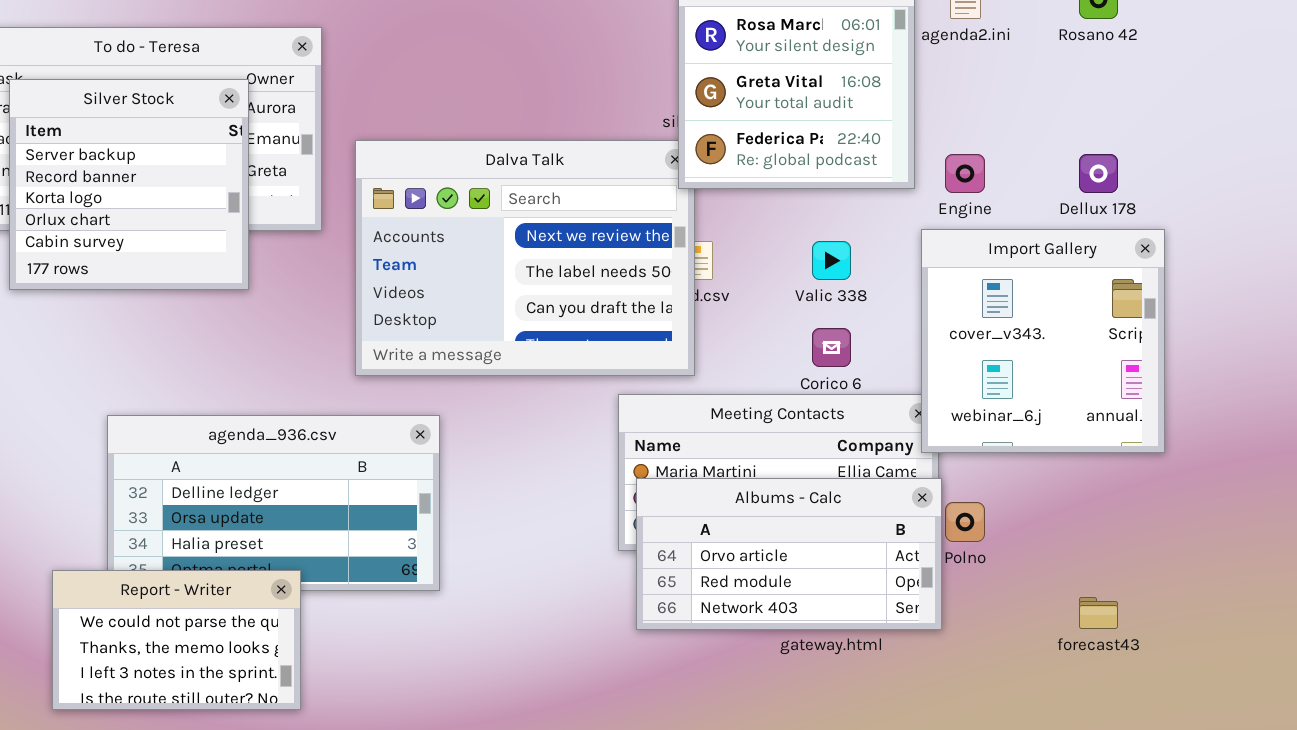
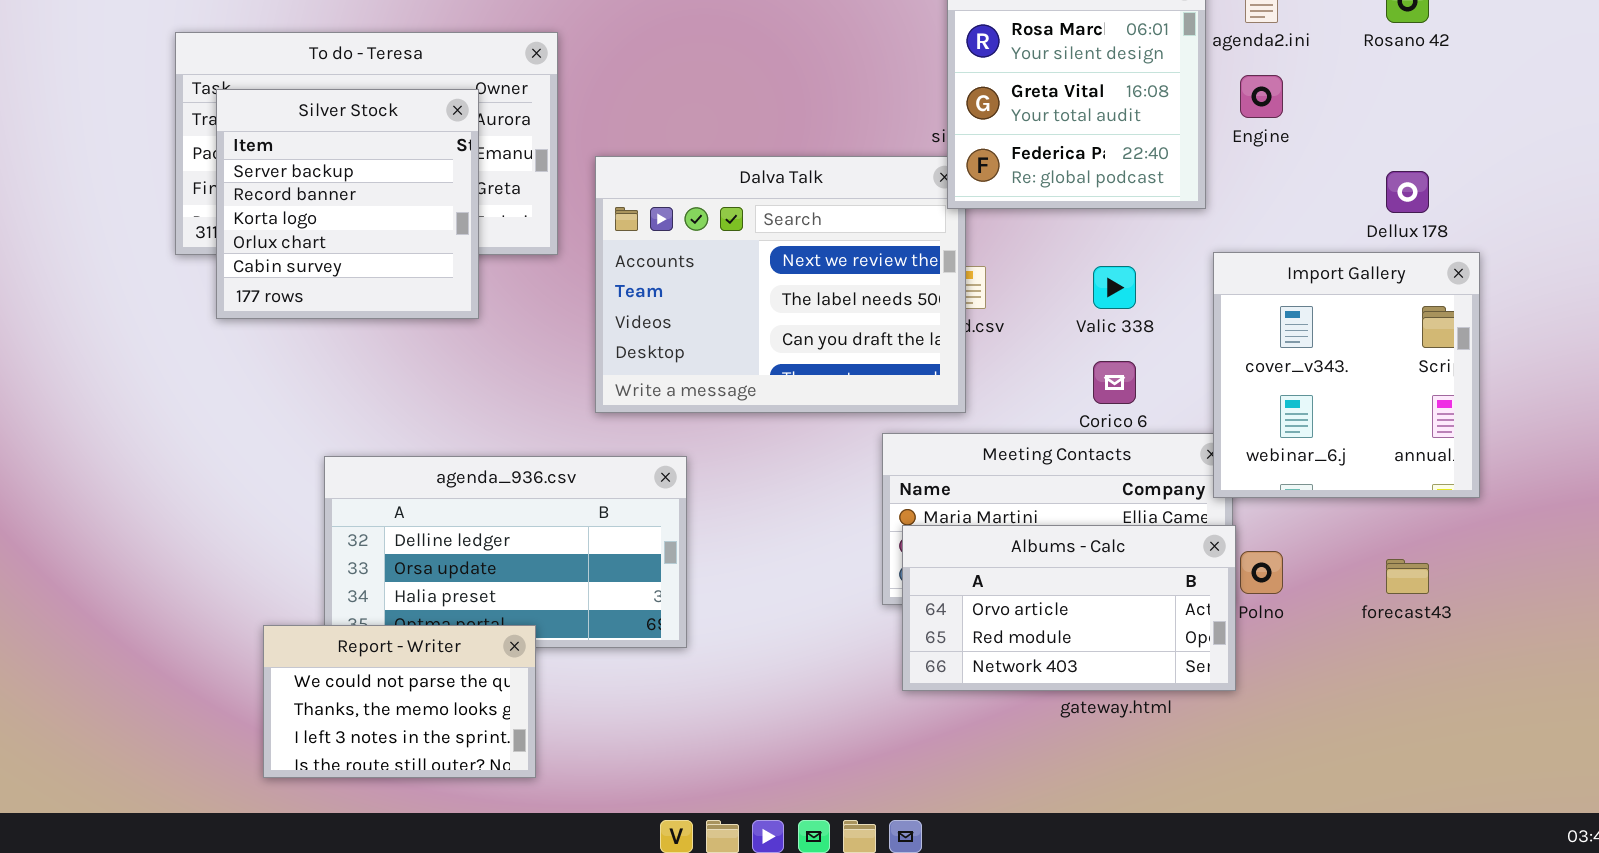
Engine: [945,154,985,193] -> [1240,75,1283,118], moved
forecast43: [1079,597,1118,629] -> [1386,559,1429,594], moved

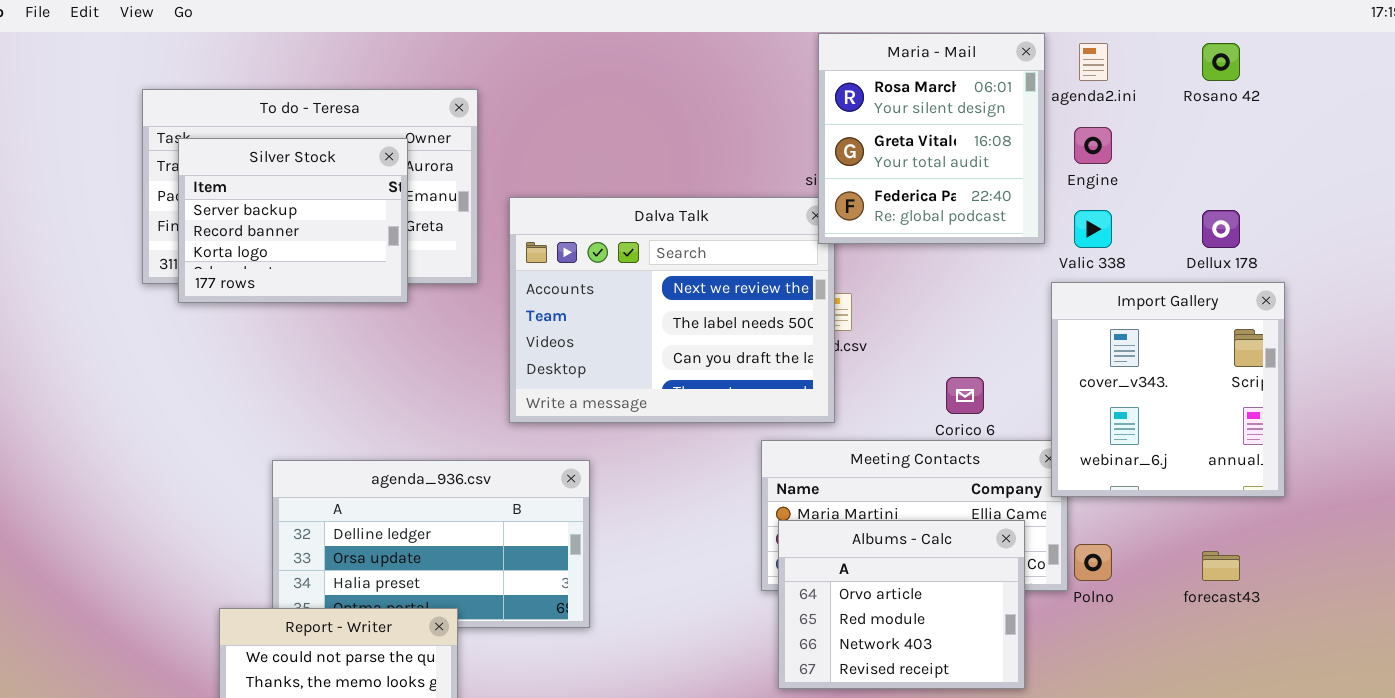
Silver Stock: [216,89,479,319] -> [178,138,408,303], resized
Valic 338: [1093,266,1136,309] -> [1074,210,1112,248], moved
Albums - Calc: [902,525,1236,691] -> [778,520,1025,689], resized

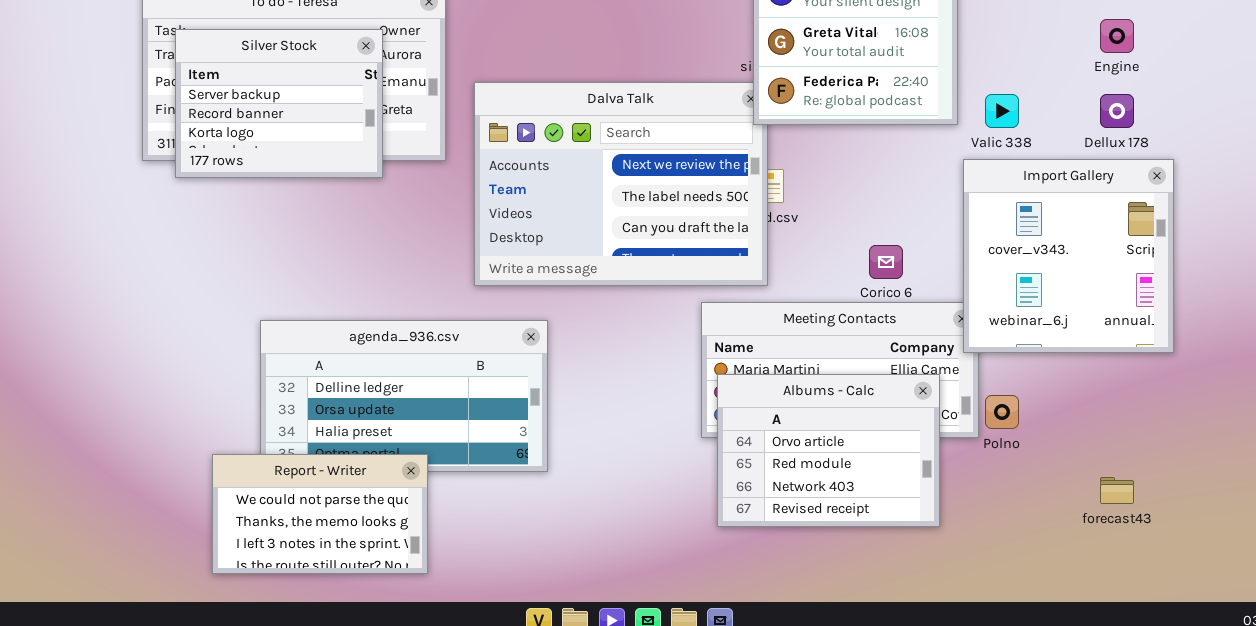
Engine: [1074,127,1112,164] -> [1100,19,1134,53], moved
forecast43: [1202,551,1240,581] -> [1100,477,1134,504], moved

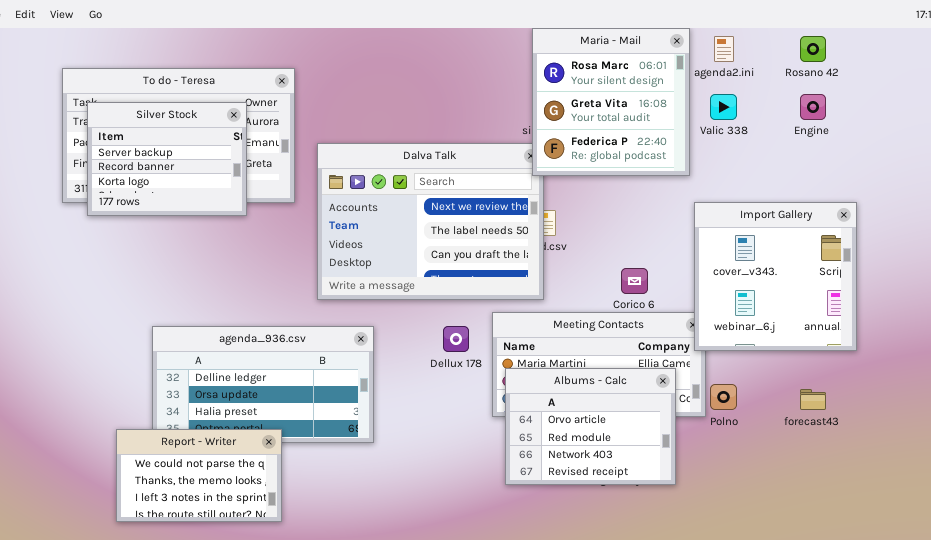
Valic 338: [985,94,1019,128] -> [710,94,737,120], moved
Dellux 178: [1100,94,1134,128] -> [443,326,469,352], moved
forecast43: [1100,477,1134,504] -> [800,389,826,410], moved

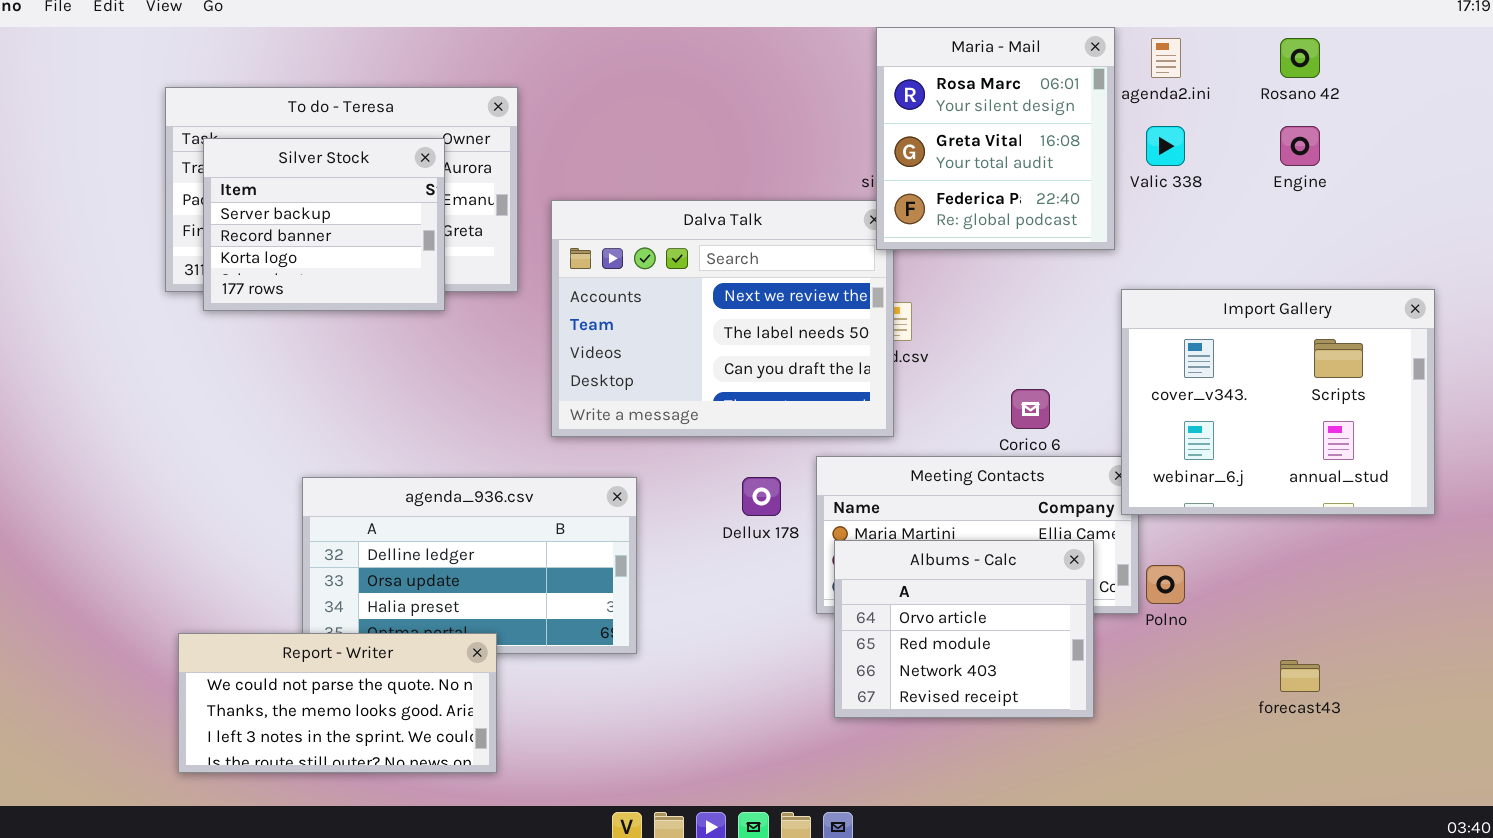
Import Gallery: [694,202,857,351] -> [1121,289,1435,515], resized
forecast43: [800,389,826,410] -> [1280,660,1320,692], moved
Report - Writer: [116,429,282,522] -> [178,633,497,773], resized

